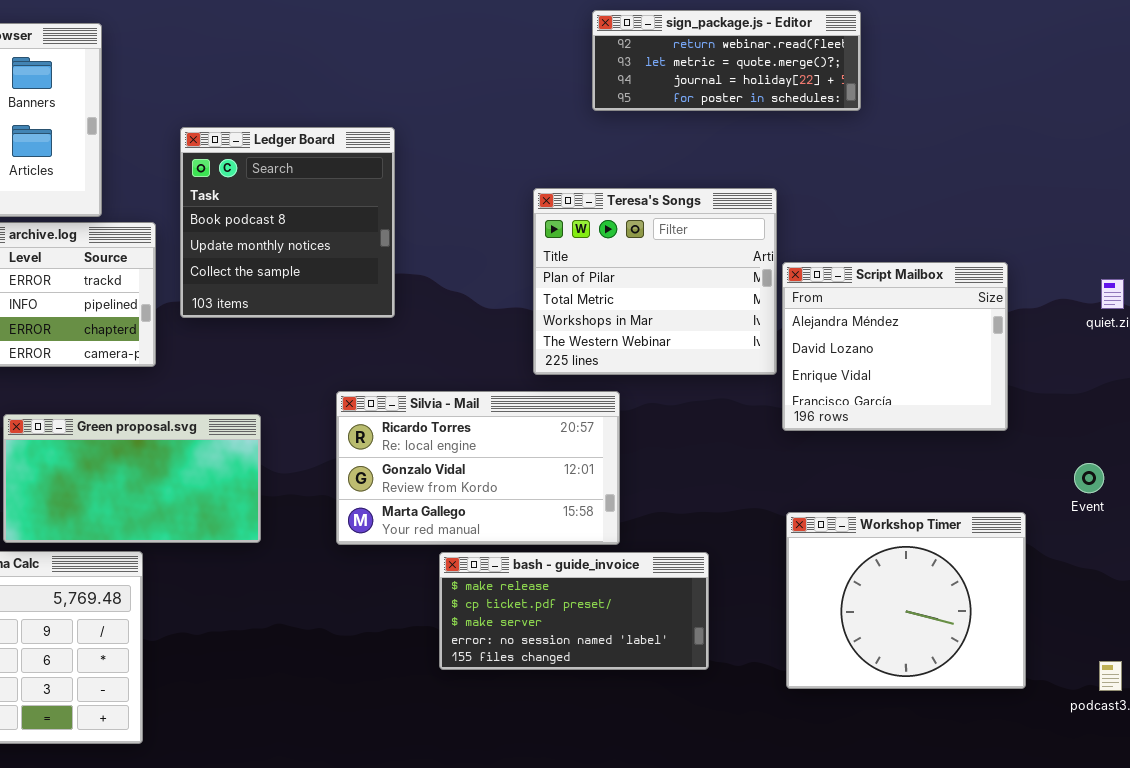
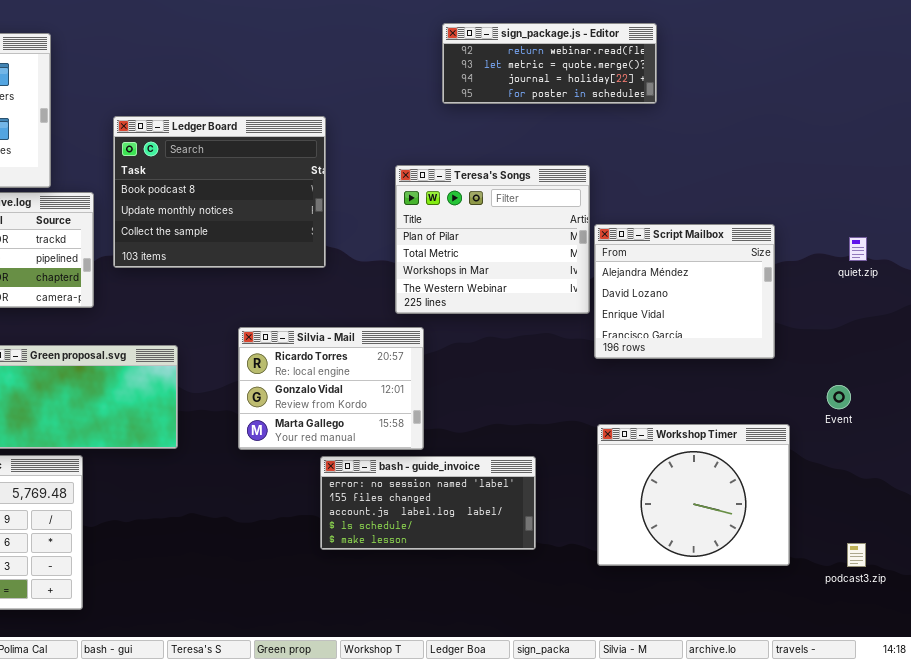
Ledger Board: [180,127,395,318] -> [113,116,326,268], resized
Silvia - Mail: [336,391,620,545] -> [238,327,424,450], resized
bash - guide_invoice: [439,552,709,670] -> [320,456,536,550], scrolled down 3 rows

